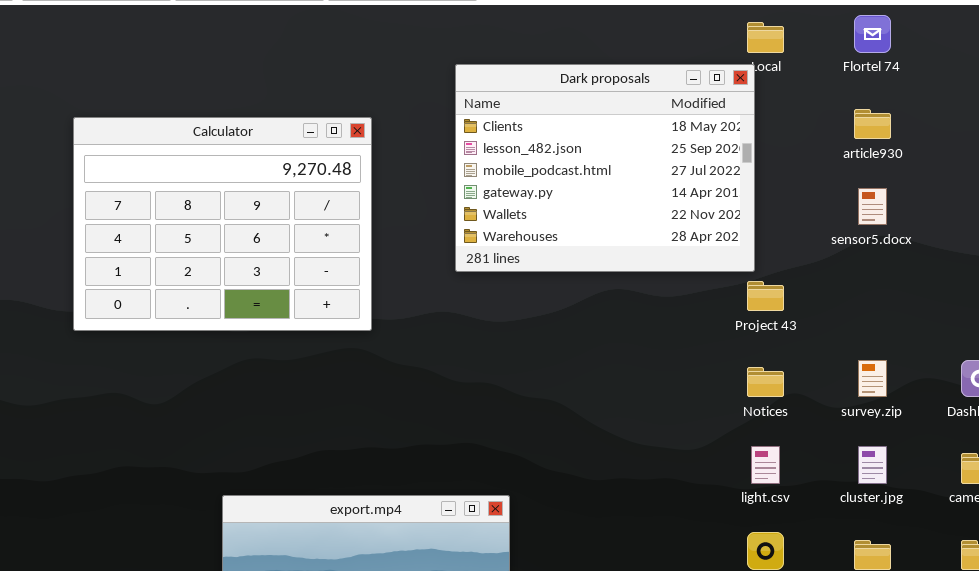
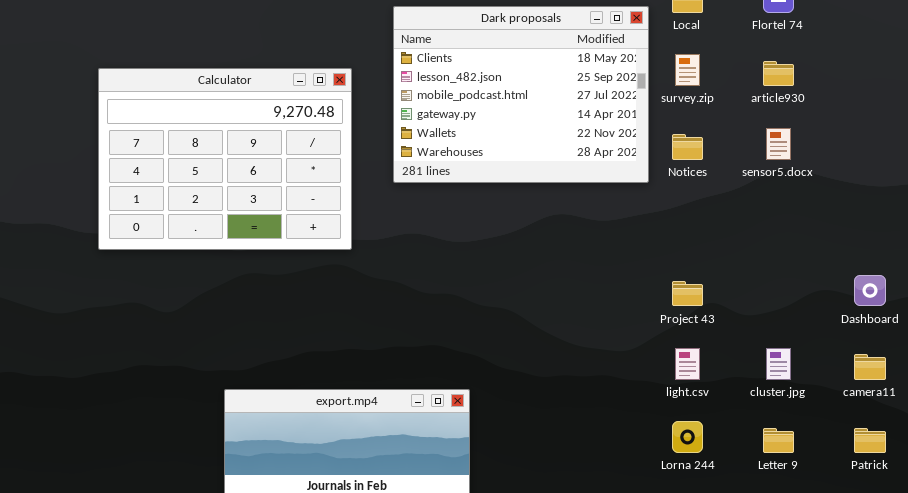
Dark proposals: [455,64,755,272] -> [393,6,649,183], moved
Project 43: [747,281,784,311] -> [672,281,703,306], moved
survey.zip: [858,360,887,397] -> [675,54,700,86], moved
Notices: [747,367,784,397] -> [672,134,703,160], moved

